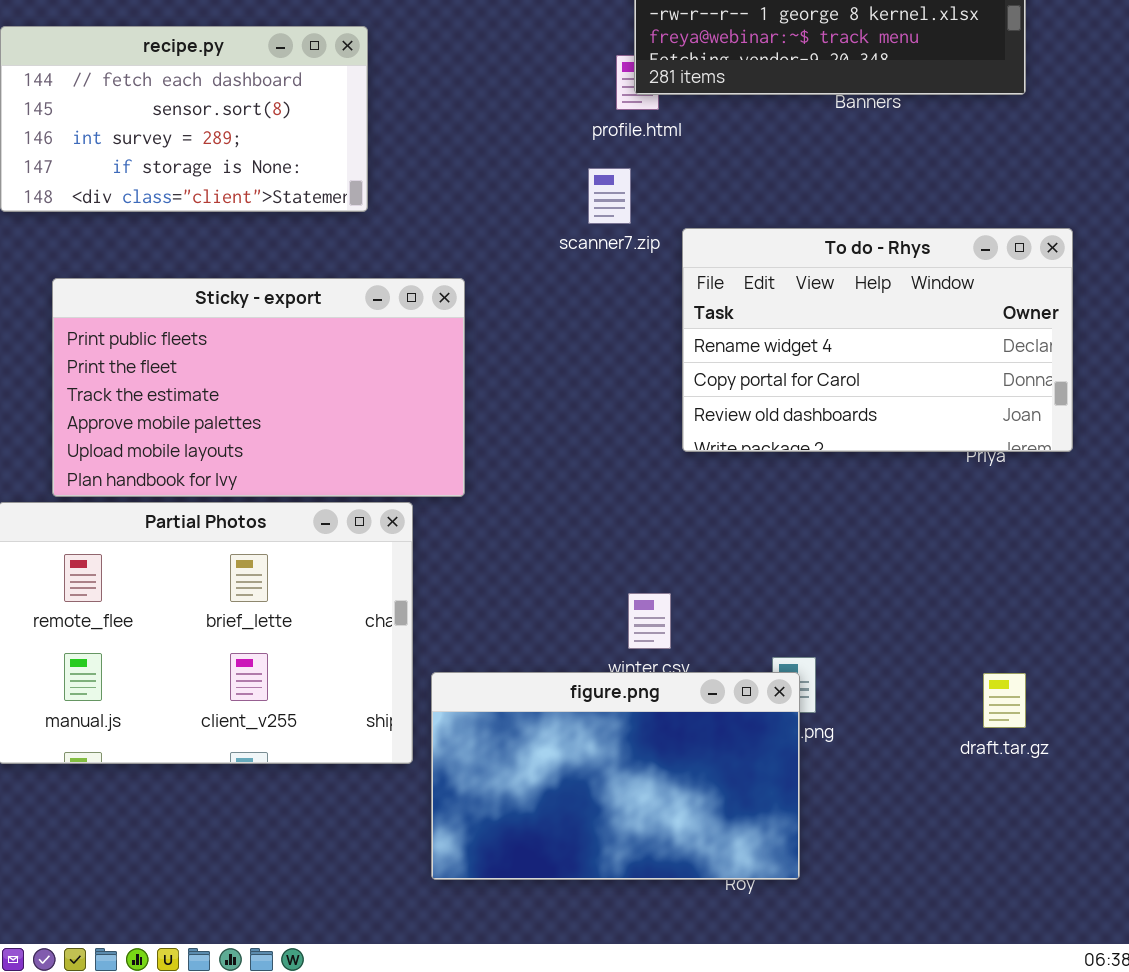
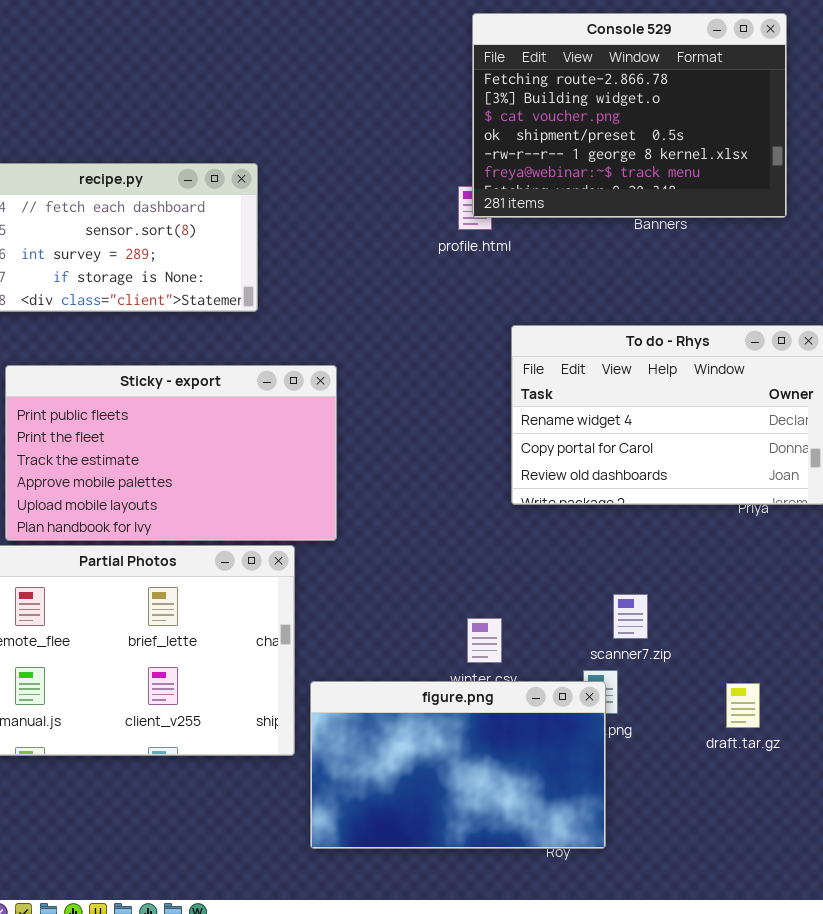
scanner7.zip: [588,168,631,224] -> [613,594,648,639], moved
draft.tar.gz: [983,673,1026,728] -> [726,683,760,728], moved

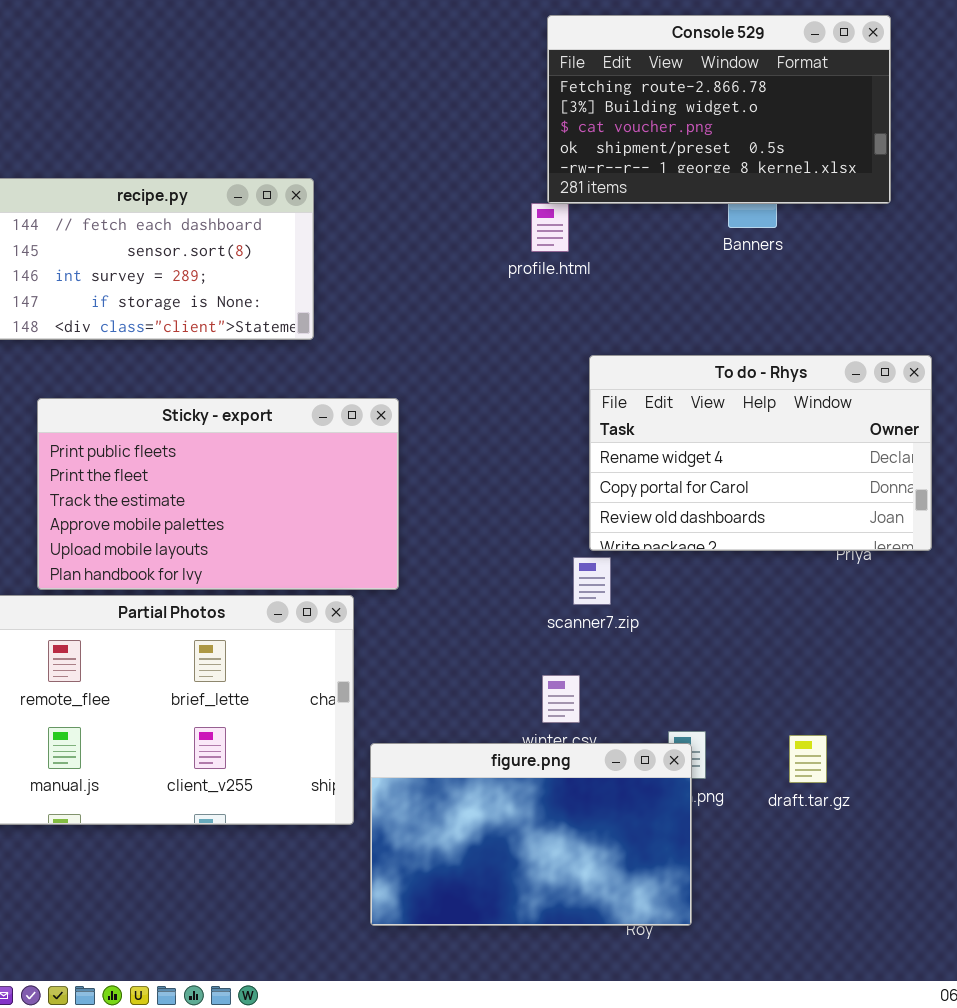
Console 529: [472,13,787,218] -> [547,15,891,204], resized
scanner7.zip: [613,594,648,639] -> [573,557,611,605], moved
draft.tar.gz: [726,683,760,728] -> [789,735,827,783], moved

